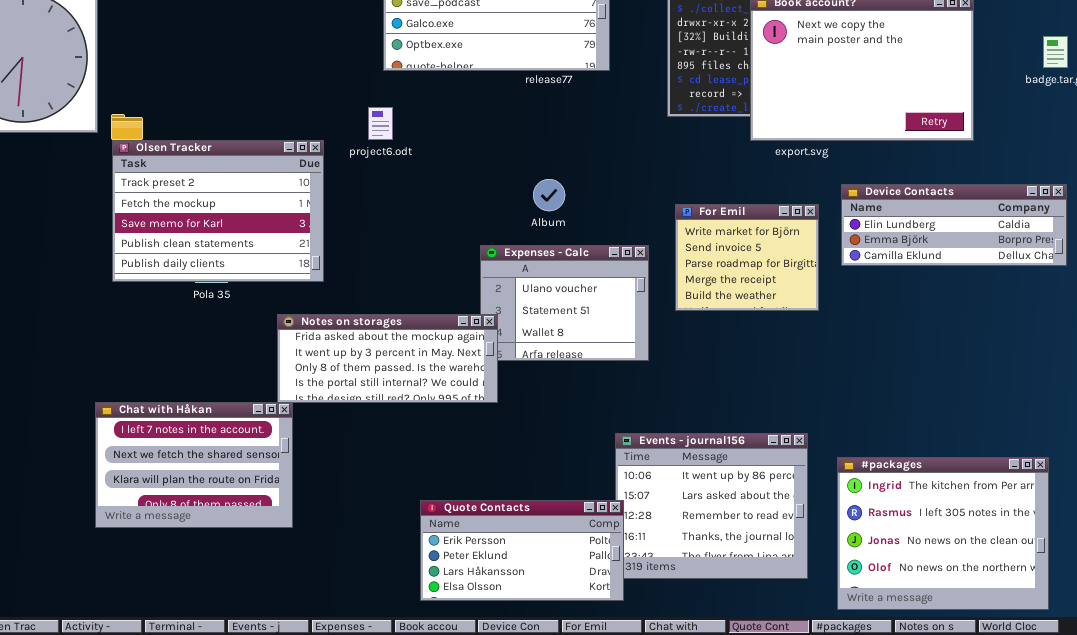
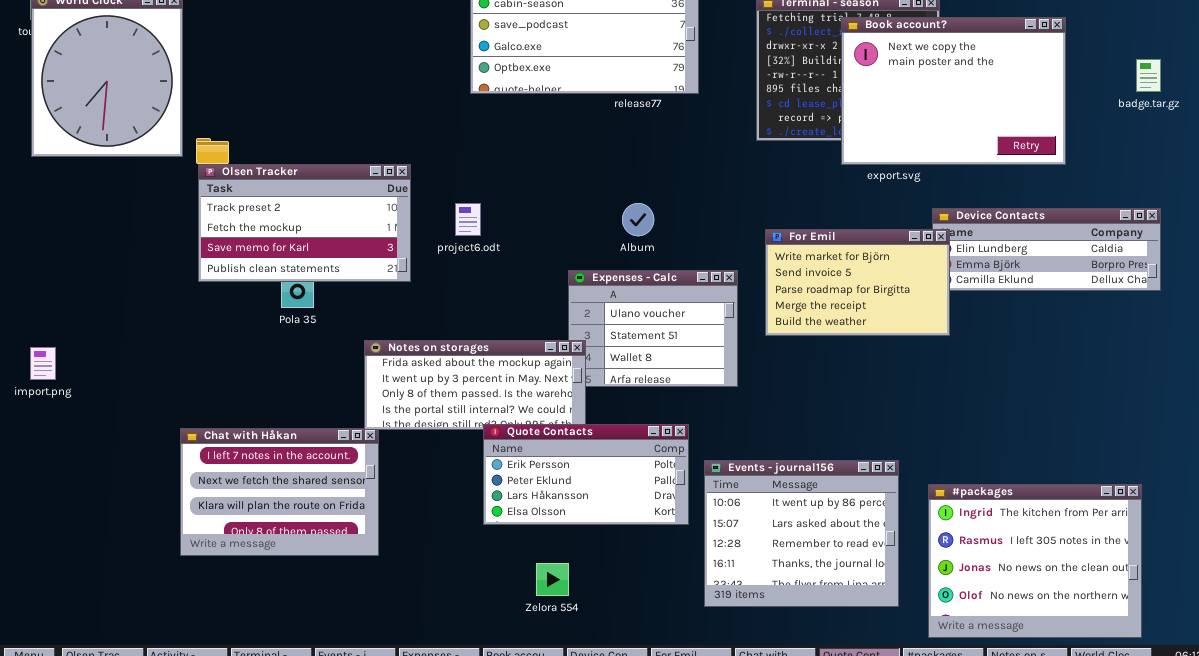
project6.odt: [368,107,393,140] -> [455,203,481,236], moved
Olsen Tracker: [112,140,324,282] -> [198,164,411,282], resized
For Emil: [675,204,819,311] -> [765,229,950,336], resized
Quote Contacts: [420,500,624,601] -> [483,424,689,525], moved

